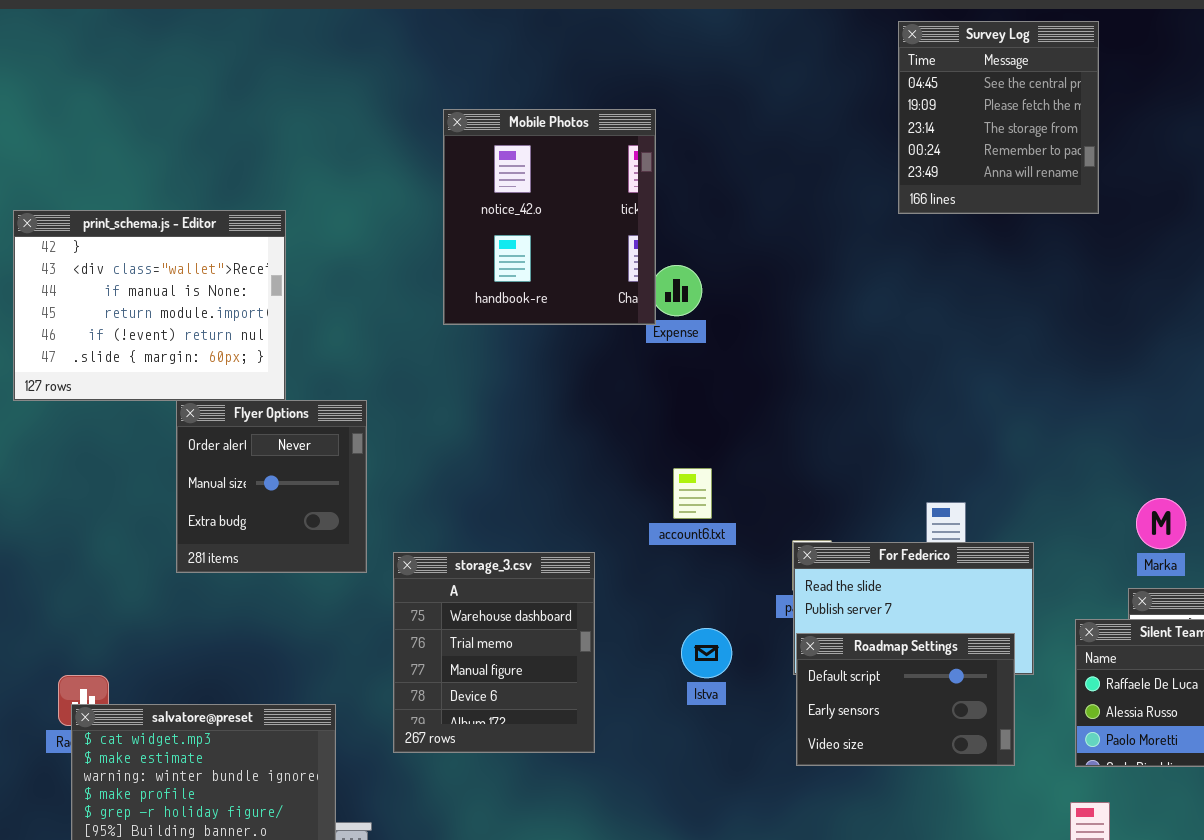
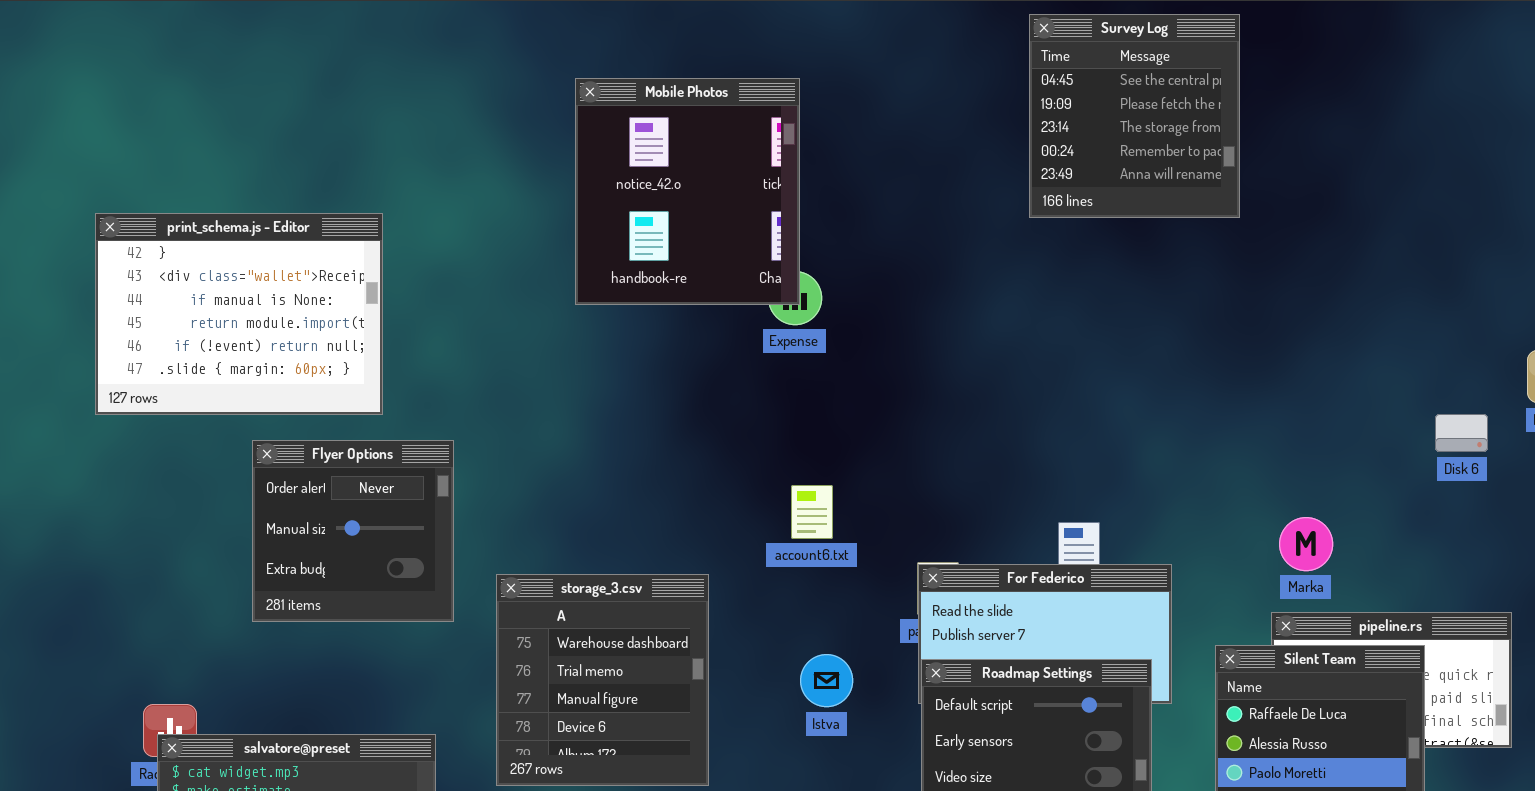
Mobile Photos: [443,109,656,325] -> [575,78,800,305], moved
Flyer Options: [176,400,367,573] -> [252,440,454,622], moved

